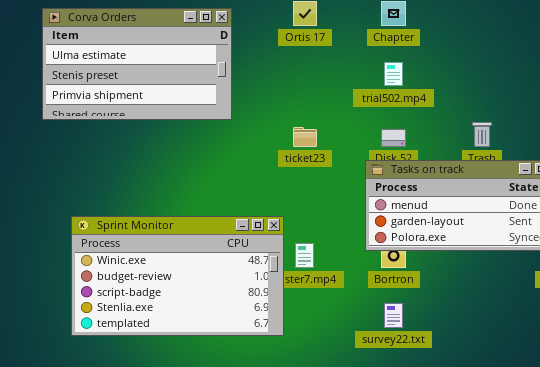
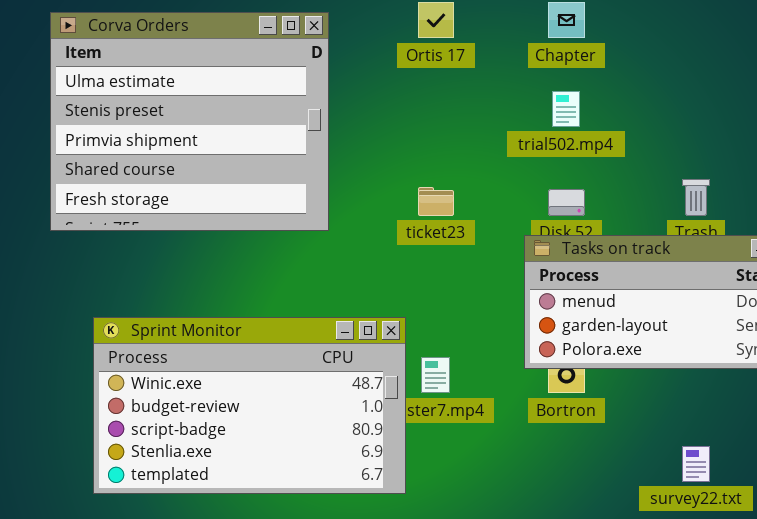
Corva Orders: [42,8,232,120] -> [50,12,329,231], resized
survey22.txt: [384,303,403,328] -> [682,446,710,482], moved

